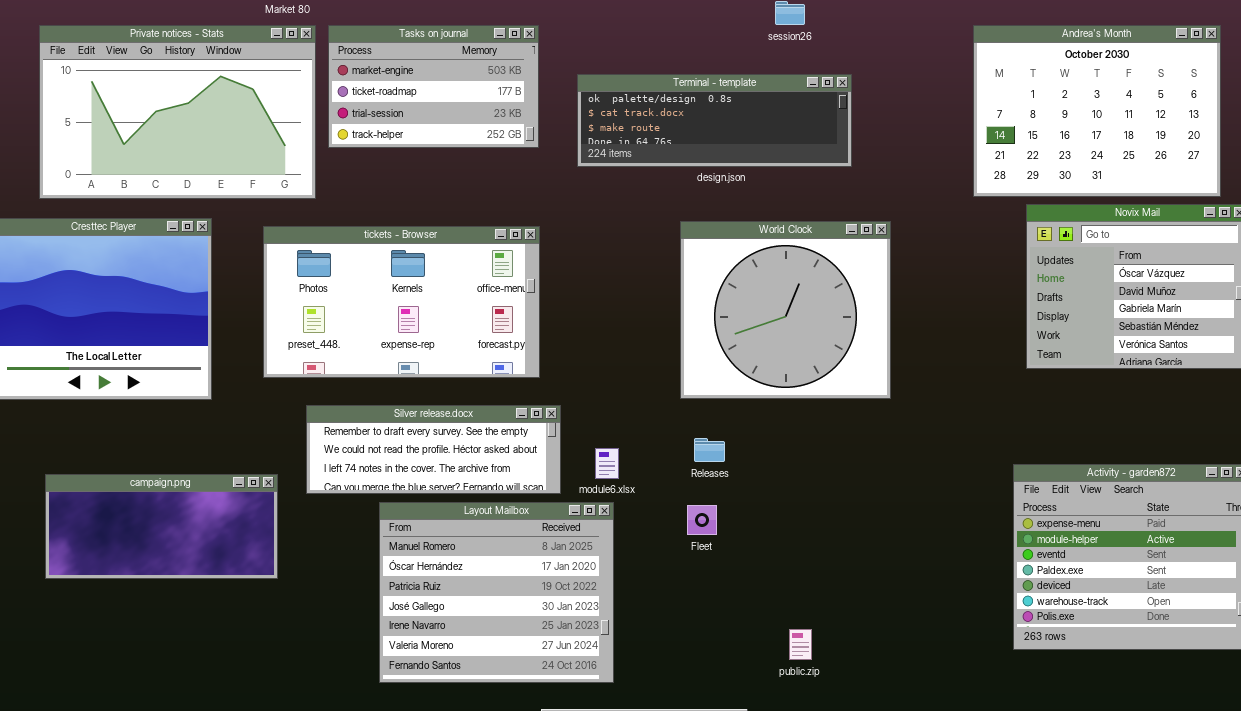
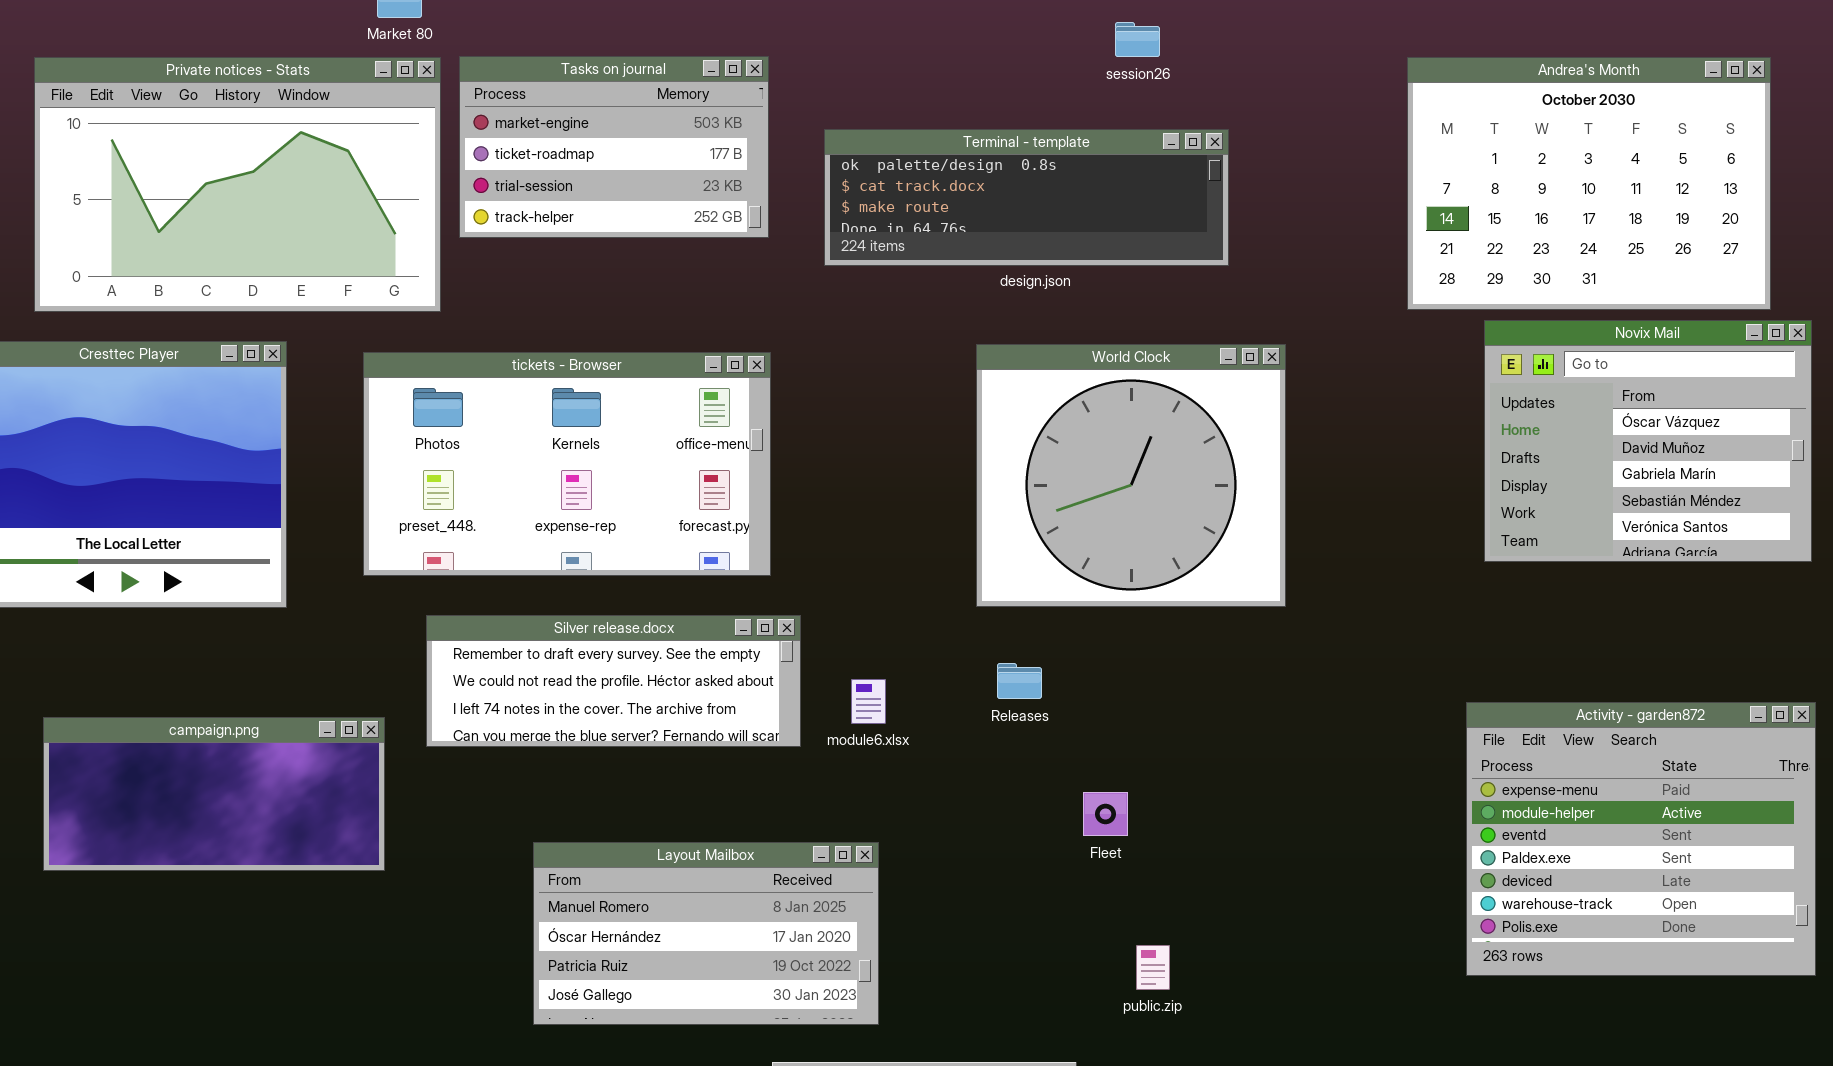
Layout Mailbox: [379,502,614,683] -> [533,842,879,1025], resized
Fleet: [687,505,717,535] -> [1083,792,1128,836], moved

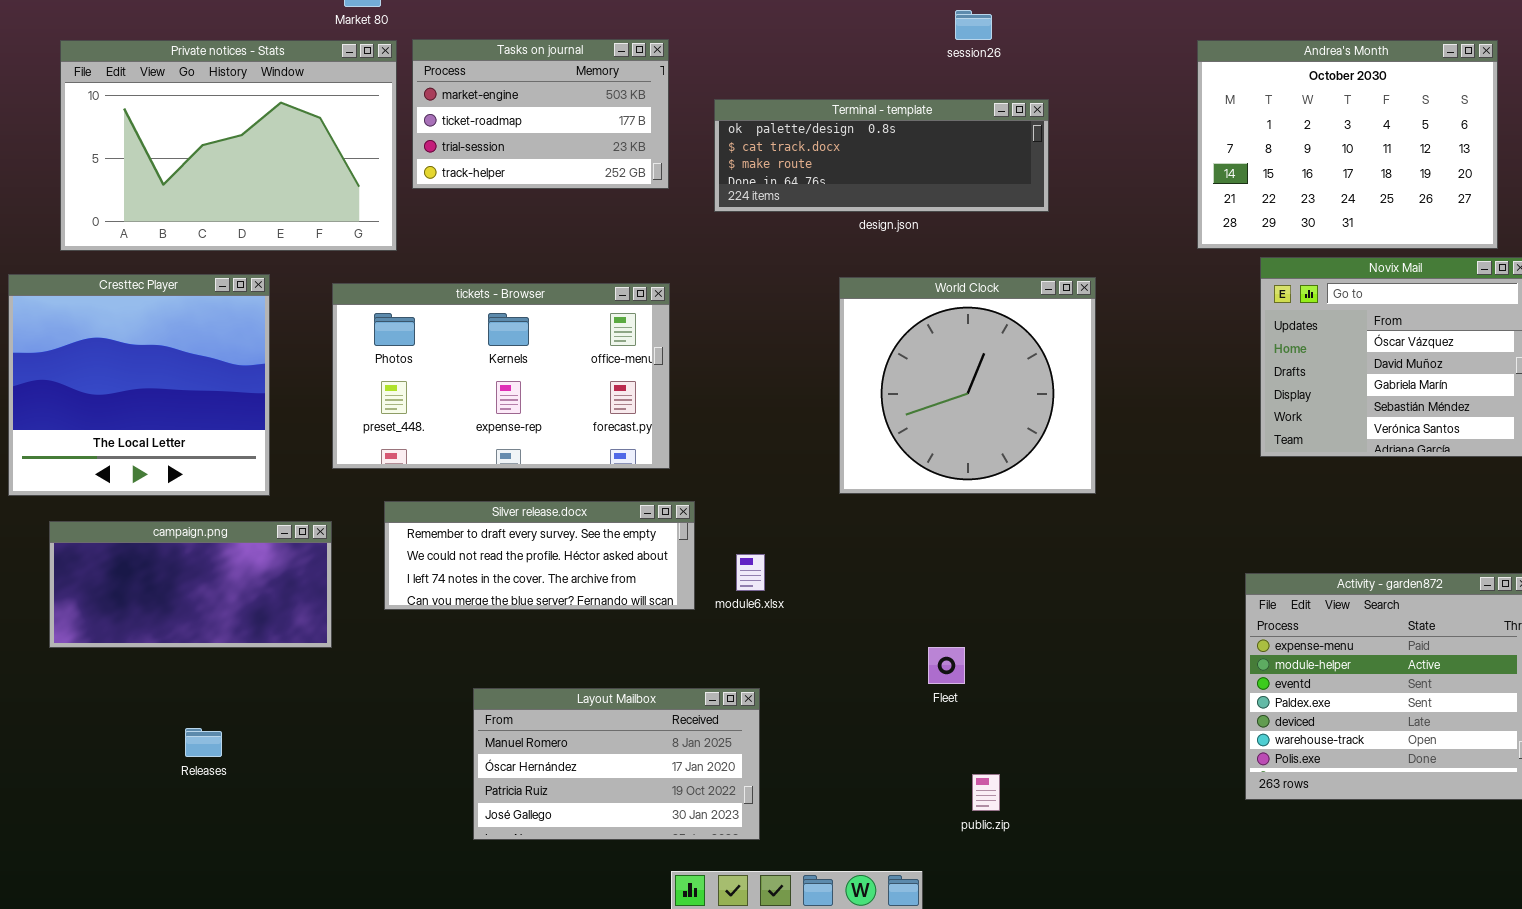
Releases: [997,663,1042,699] -> [185,728,222,757], moved
campaign.png: [43,717,385,871] -> [49,521,332,648], moved

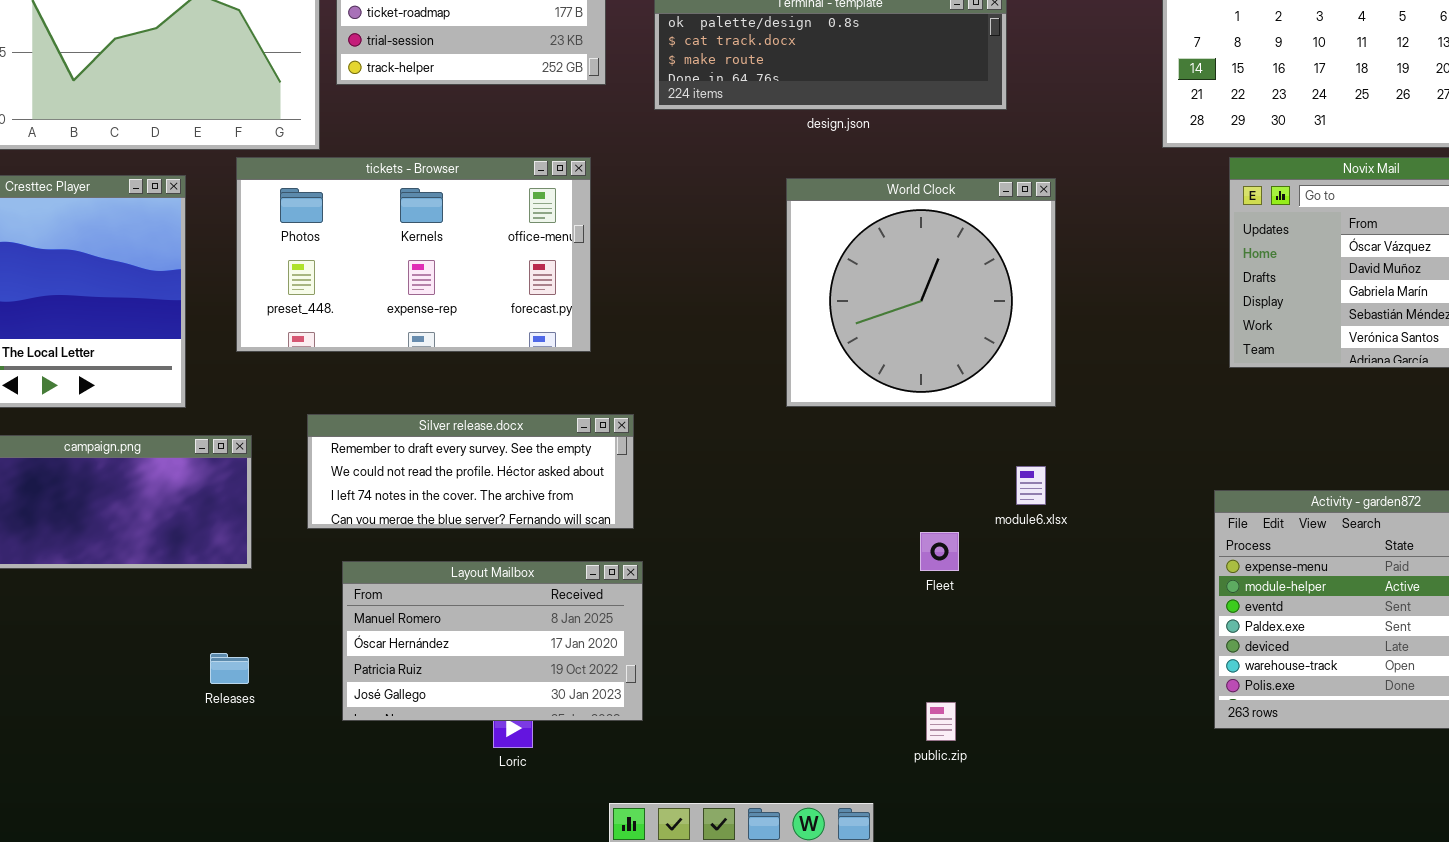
tickets - Browser: [332,283,670,469] -> [236,157,591,352], moved
module6.xlsx: [736,554,765,591] -> [1016,466,1046,505], moved
Fleet: [928,647,965,684] -> [920,532,959,571], moved
Layout Mailbox: [473,688,760,840] -> [342,561,643,721], moved
Releases: [185,728,222,757] -> [210,653,249,684], moved

